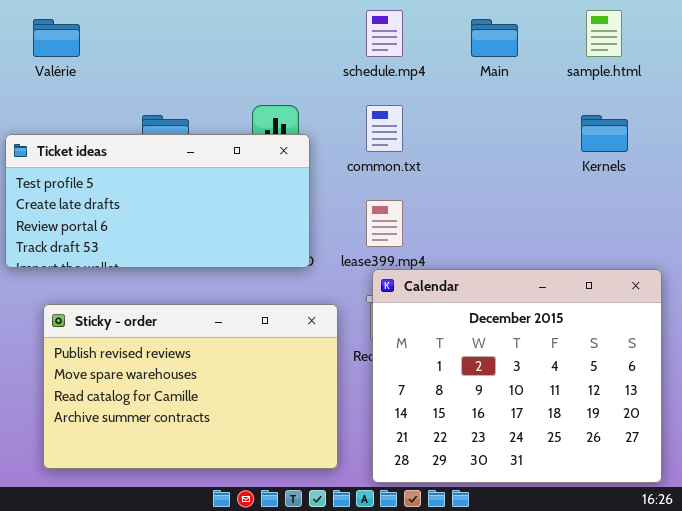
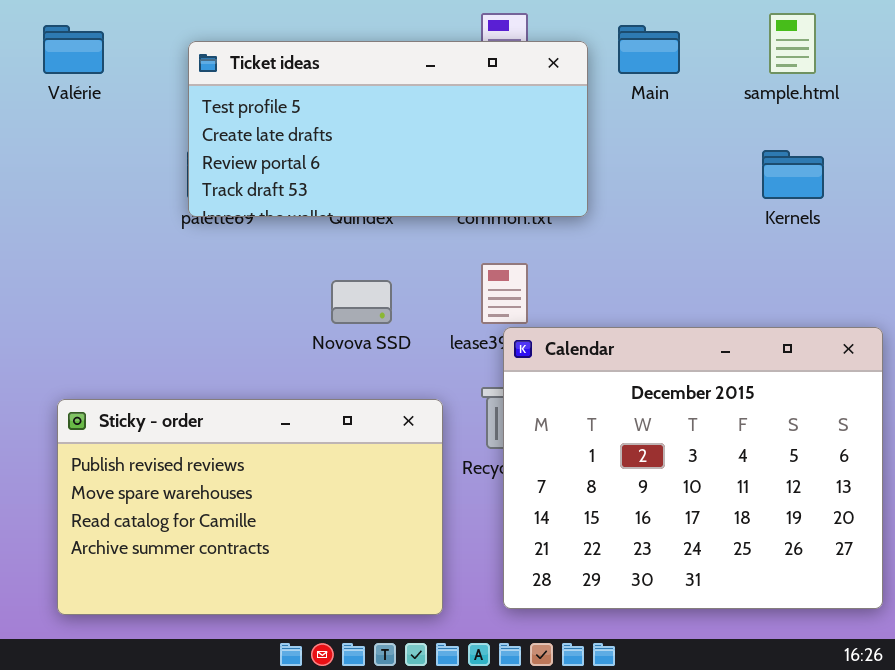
Ticket ideas: [5,134,310,268] -> [188,41,588,217], moved
Calendar: [372,269,662,483] -> [503,327,883,609], moved

